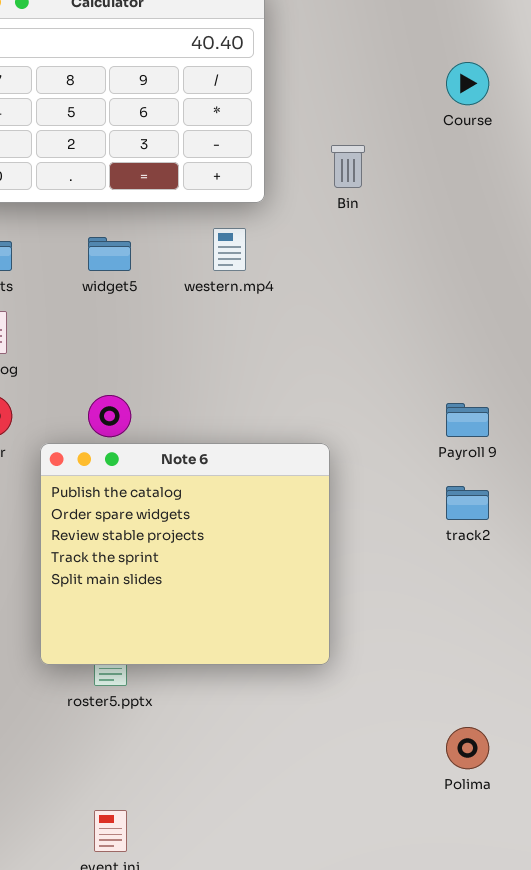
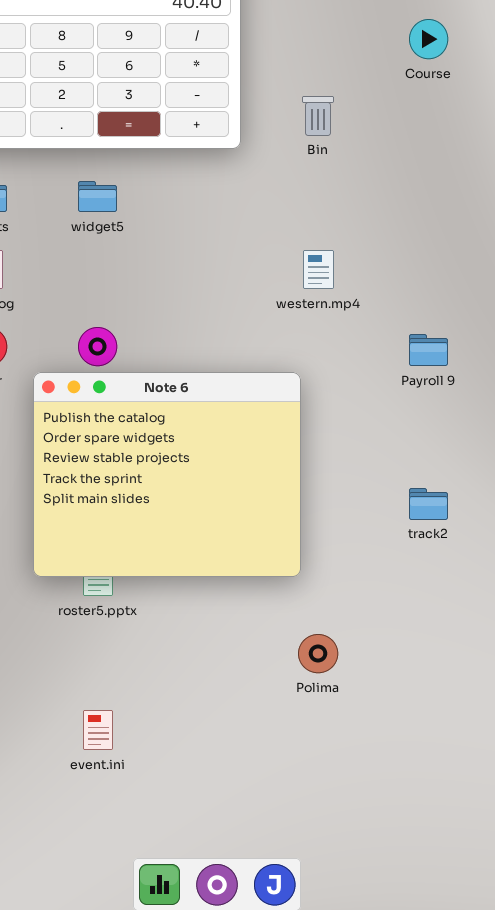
western.mp4: [213,228,246,271] -> [303,250,334,289], moved
track2: [446,486,489,520] -> [409,488,448,520], moved
Polima: [446,727,489,769] -> [298,634,338,673], moved

